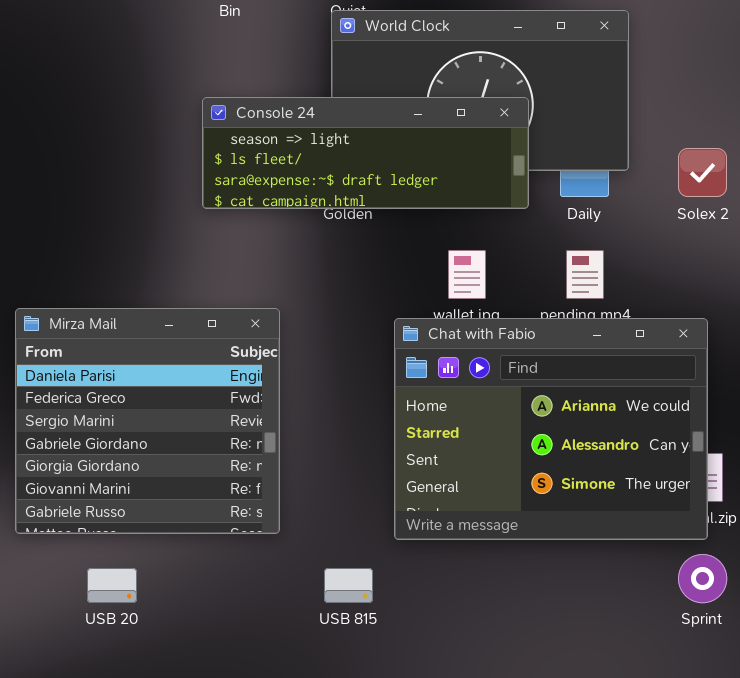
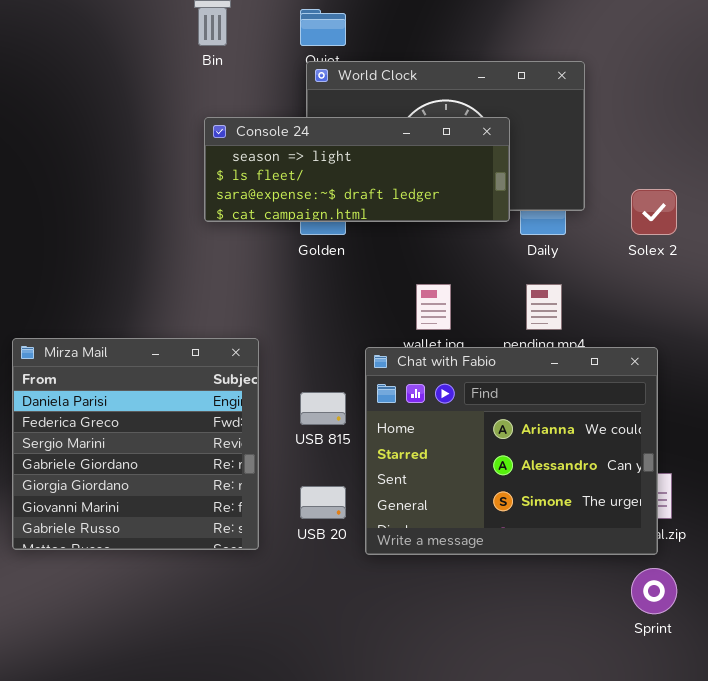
Console 24: [202,97,529,209] -> [204,117,510,222], moved
USB 20: [87,568,137,603] -> [300,486,346,519], moved
USB 815: [324,568,373,603] -> [300,392,346,425], moved

